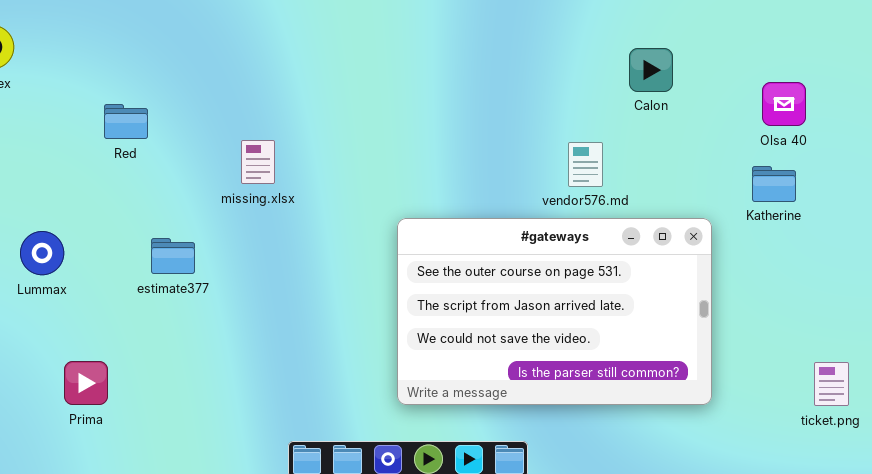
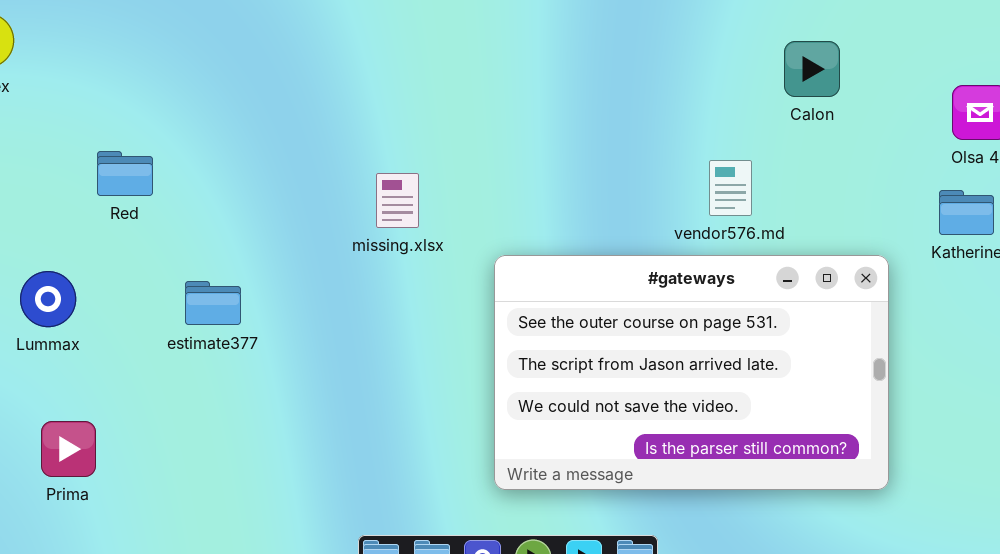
Red: [104,104,148,139] -> [97,151,153,196], moved
missing.xlsx: [241,140,275,184] -> [376,173,419,228], moved
Prima: [64,361,108,405] -> [41,421,96,477], moved

